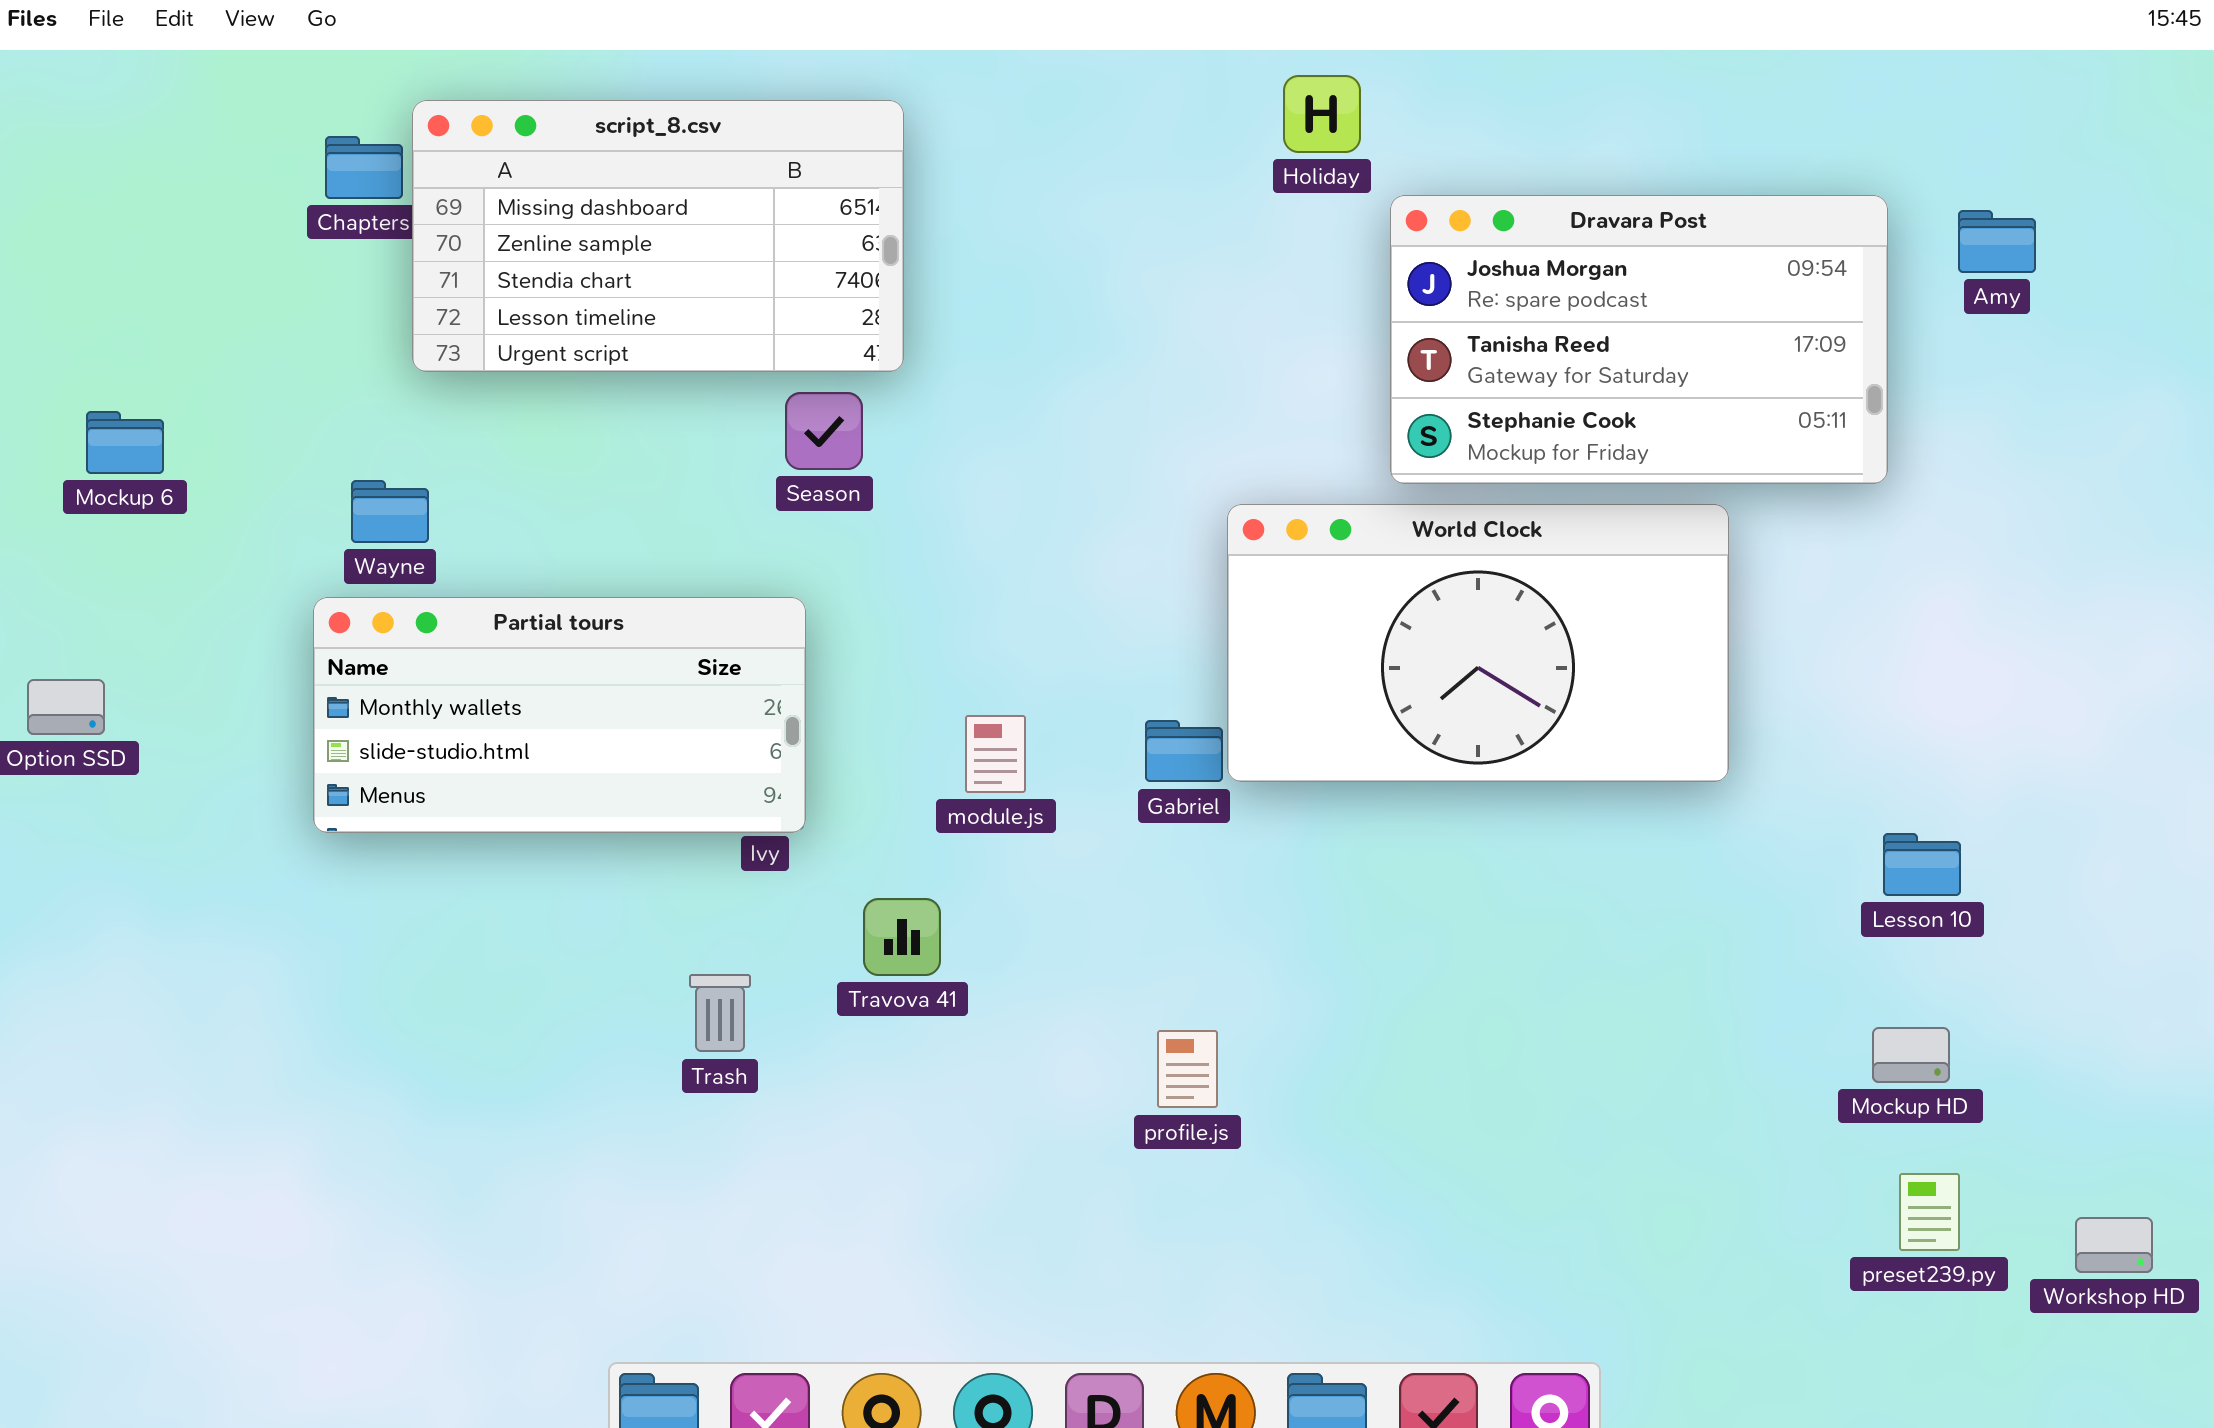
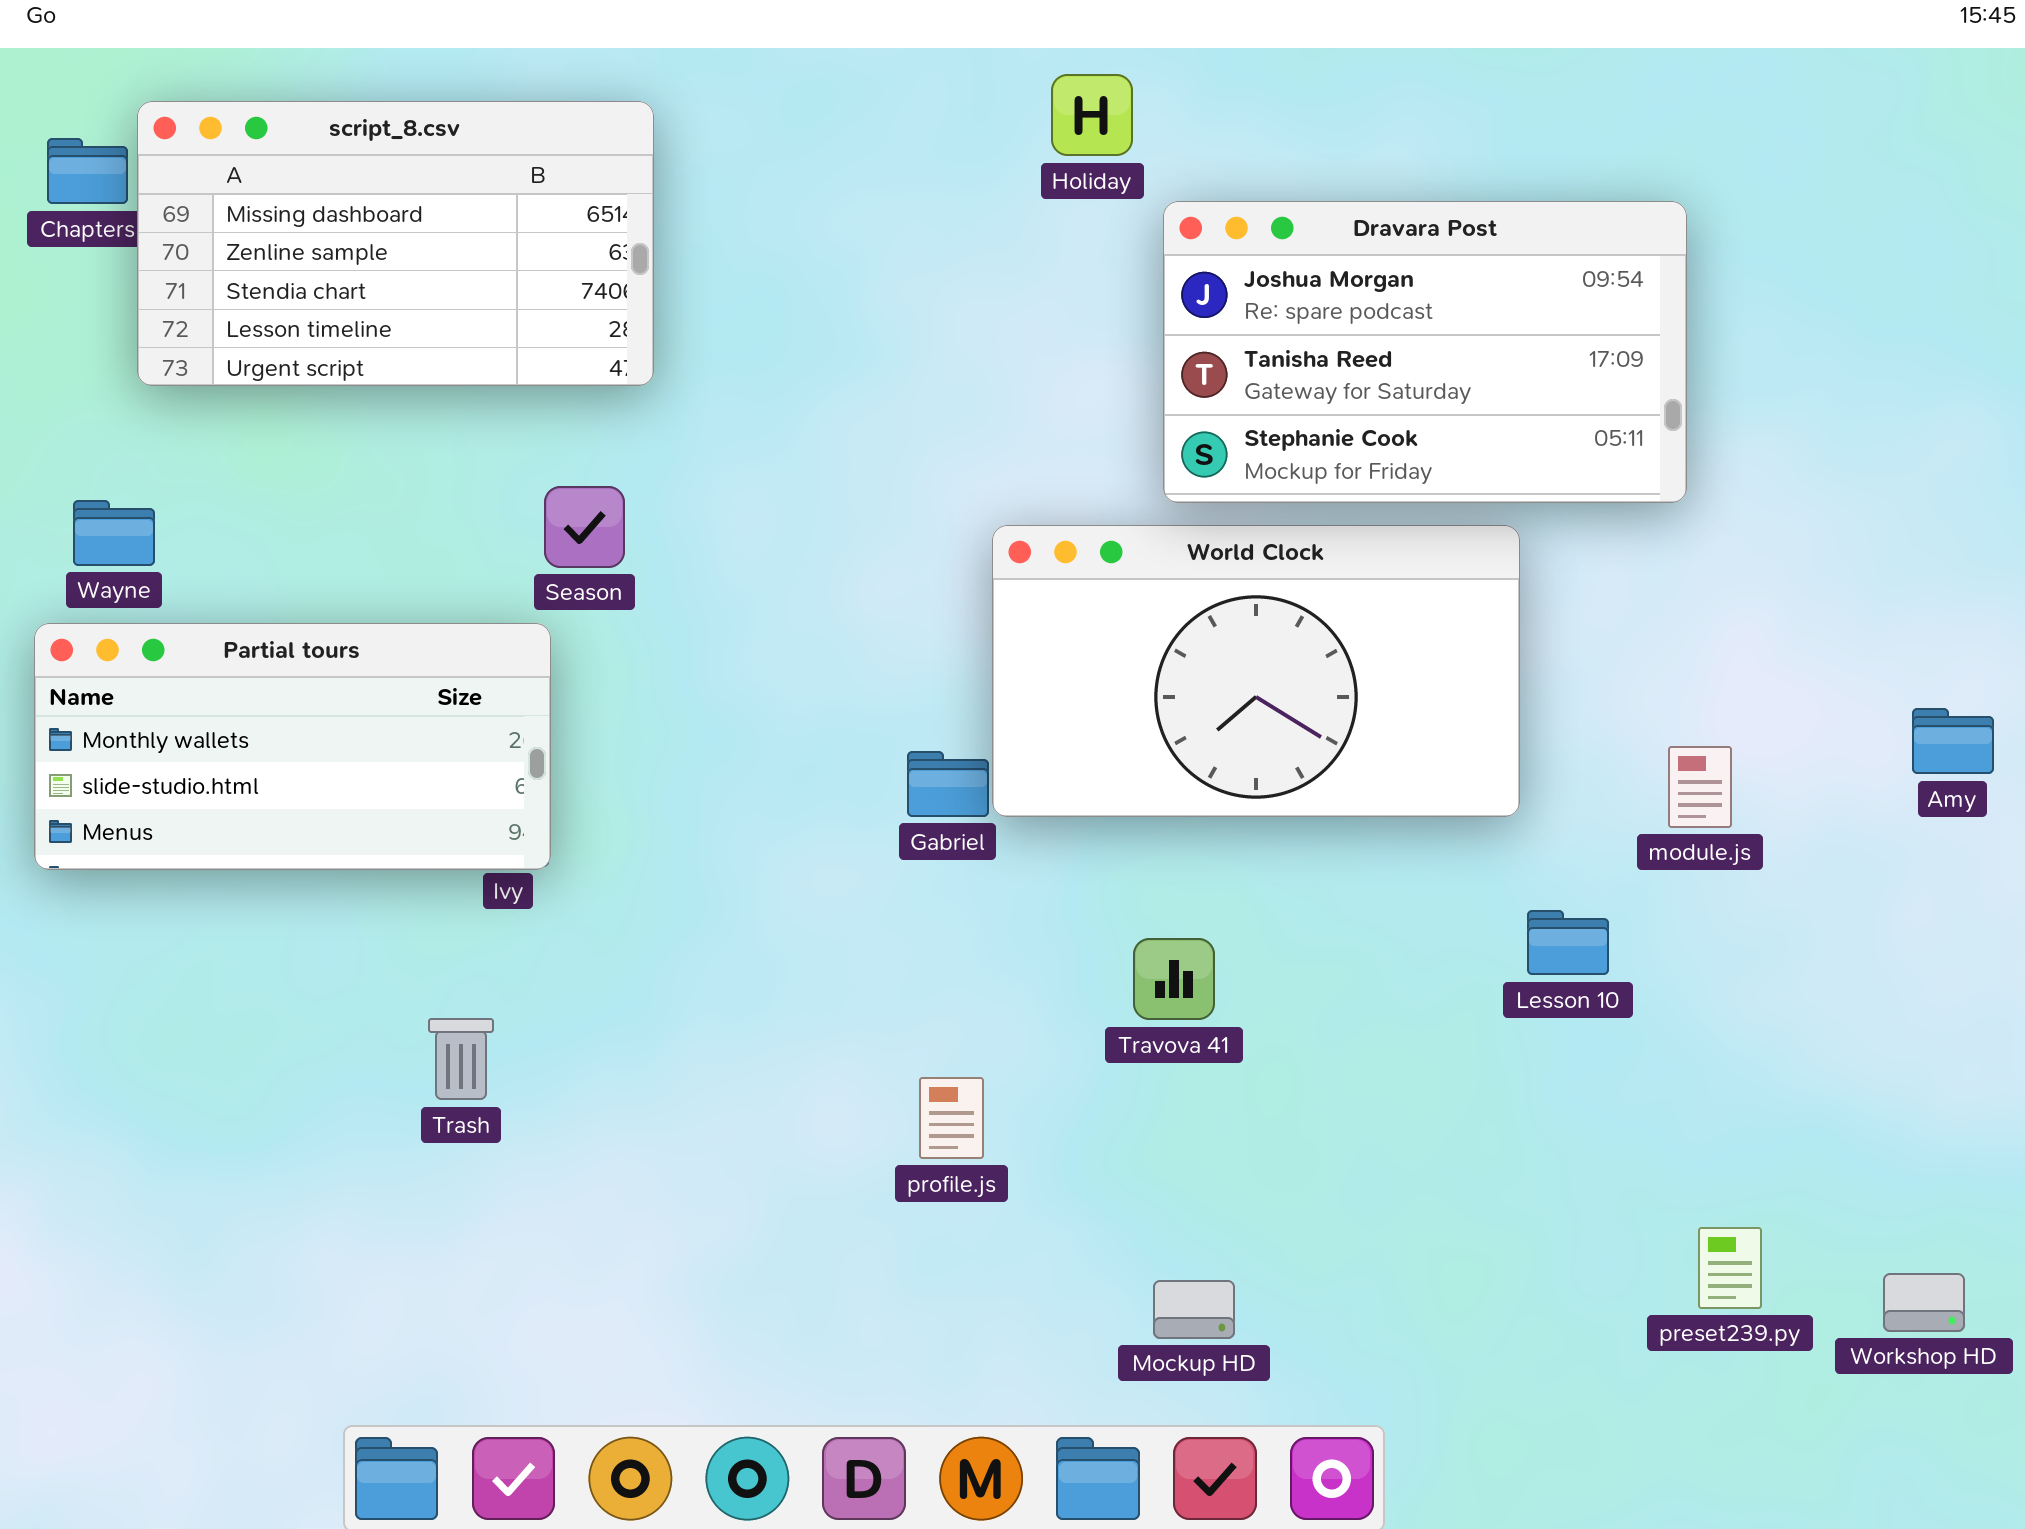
Amy: [1958,210,2036,273] -> [1912,708,1994,774], moved
Season: [785,392,863,470] -> [544,486,625,568], moved
module.js: [965,715,1026,793] -> [1668,746,1732,828], moved
Lesson 10: [1883,833,1961,896] -> [1527,910,1609,975], moved
Travova 41: [863,898,941,976] -> [1133,938,1215,1020], moved
Mockup HD: [1872,1027,1950,1083] -> [1153,1280,1235,1339], moved

